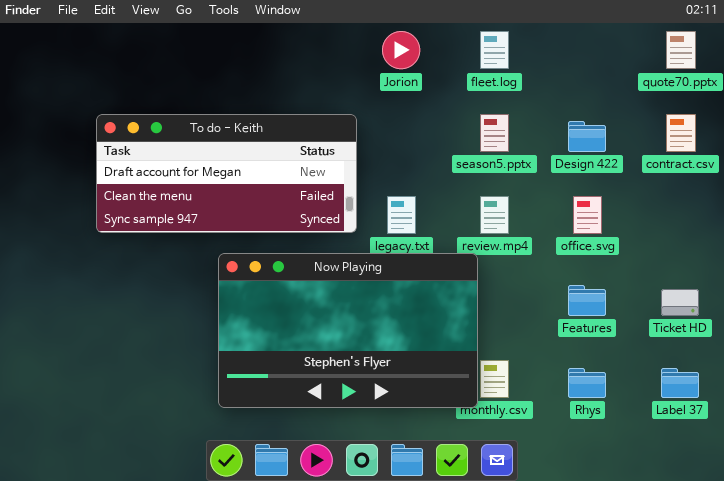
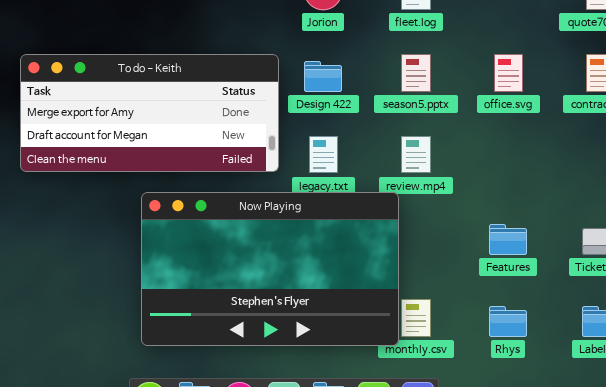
To do - Keith: [96,114,357,233] -> [20,54,279,172], scrolled up 1 row
Design 422: [568,121,606,152] -> [304,61,342,92], moved
office.svg: [573,196,602,234] -> [494,54,523,92], moved

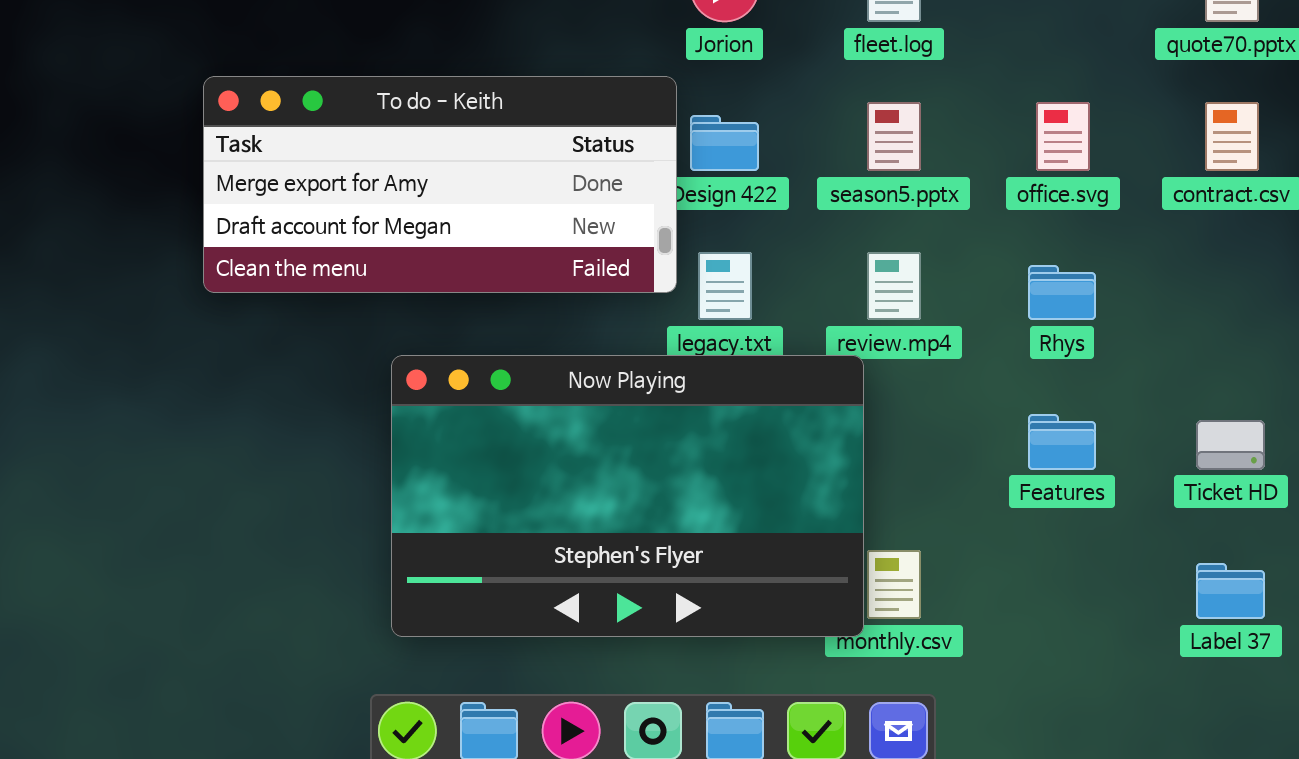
To do - Keith: [20,54,279,172] -> [203,76,677,293], moved
Rhys: [489,306,527,337] -> [1028,265,1096,320], moved

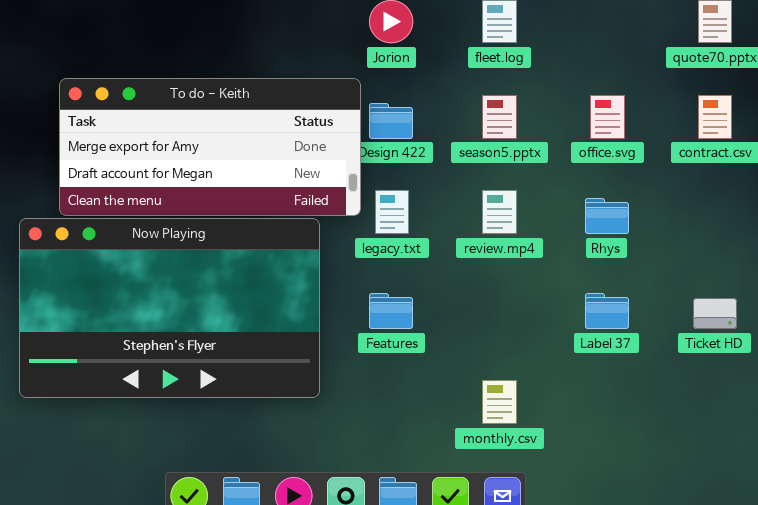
Now Playing: [391,355,864,637] -> [19,218,320,398], moved
Features: [1028,414,1096,470] -> [369,293,413,329], moved
Label 37: [1196,563,1265,619] -> [585,293,629,329], moved

